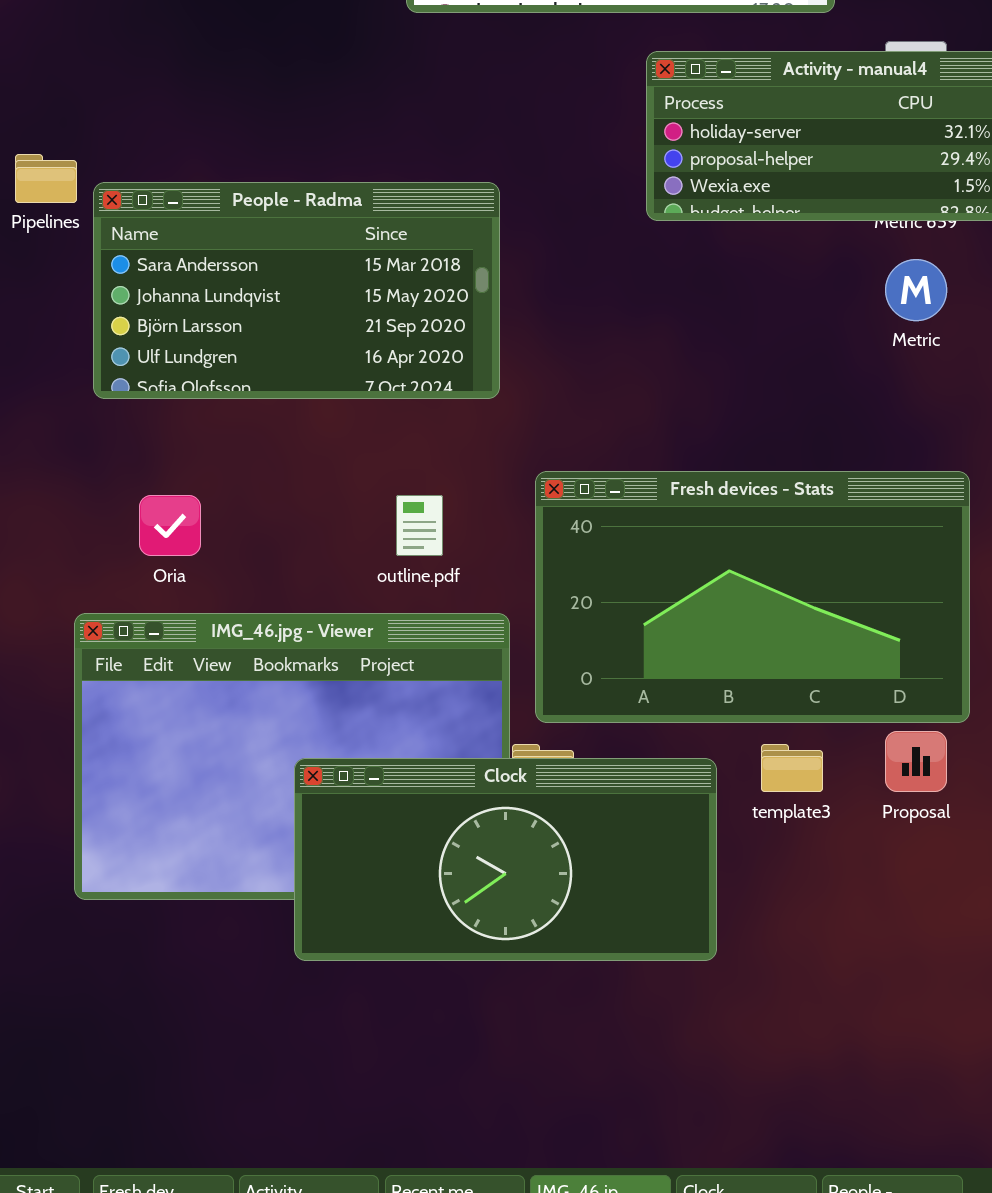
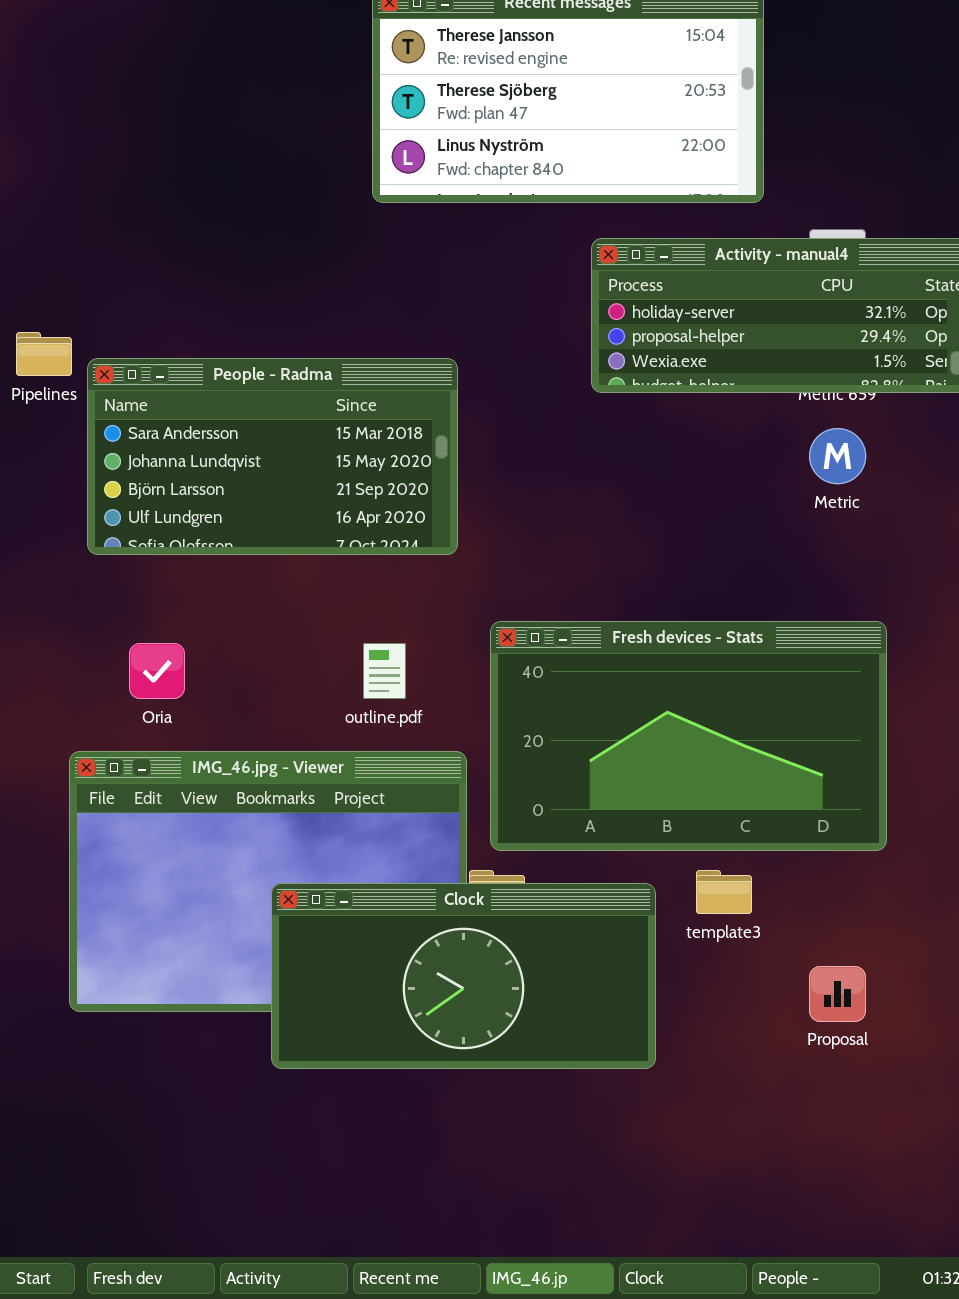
Proposal: [885,731,947,792] -> [809,966,866,1022], moved

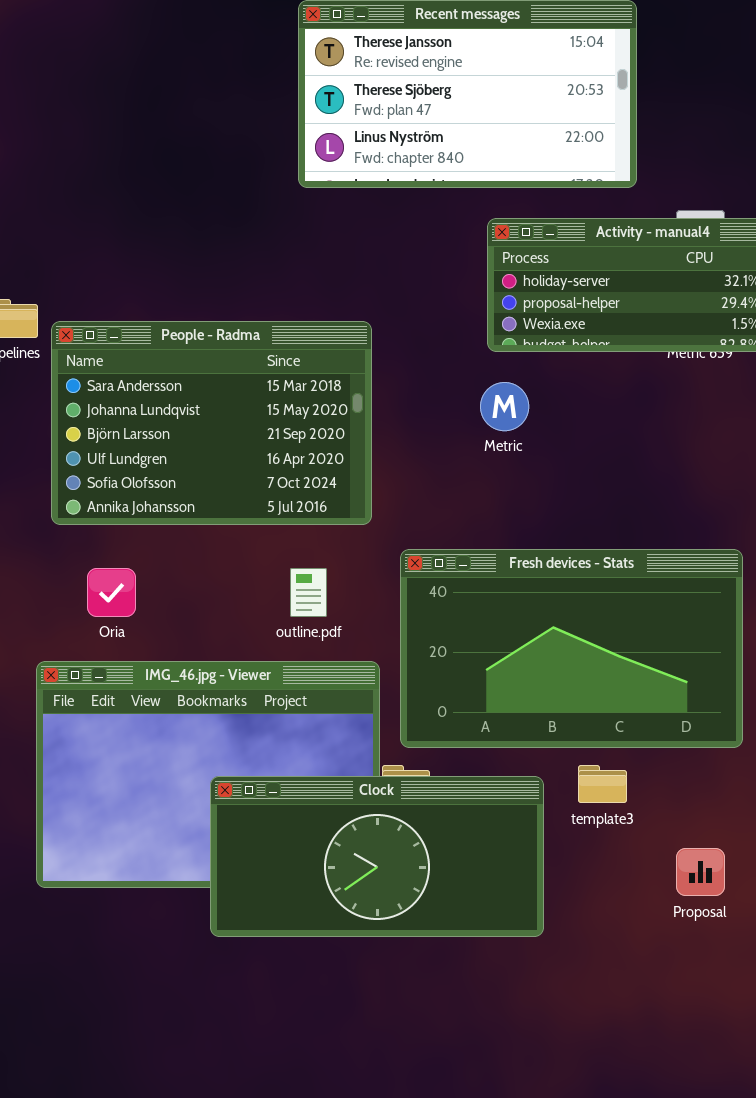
People - Radma: [87,358,458,555] -> [51,321,372,525], resized
Metric: [809,428,866,484] -> [480,382,529,431], moved

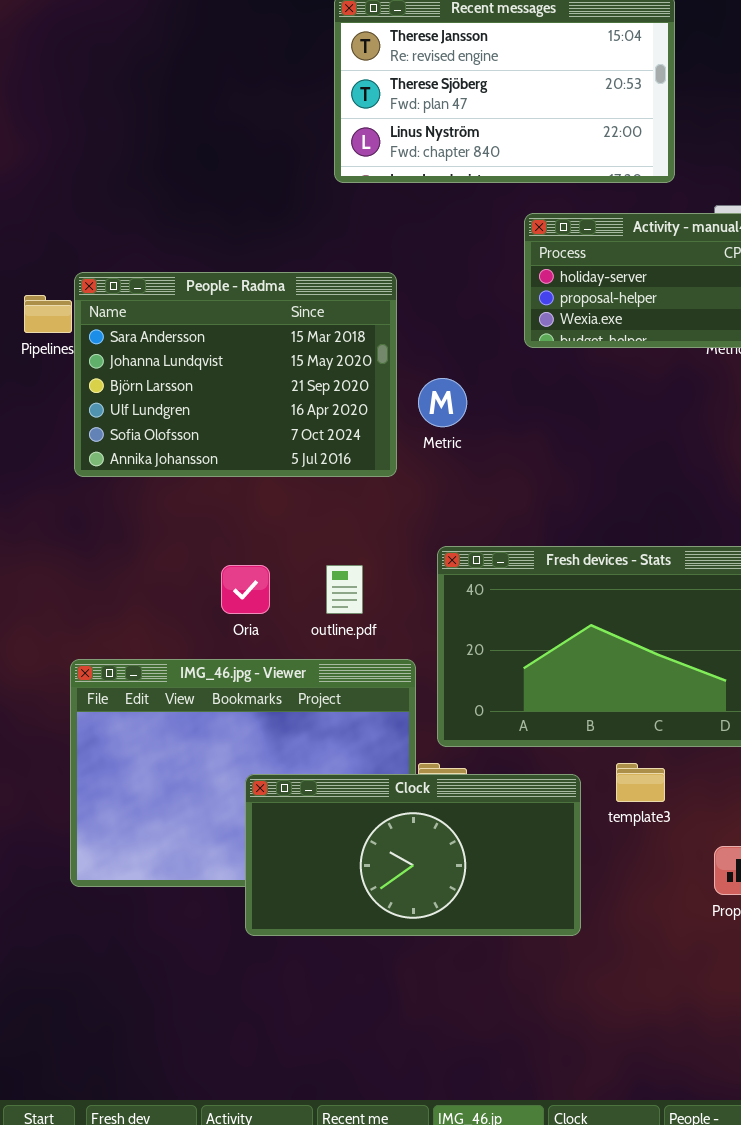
People - Radma: [51,321,372,525] -> [74,272,397,477], moved
Metric: [480,382,529,431] -> [418,378,467,427], moved
Oria: [87,568,136,617] -> [221,565,270,614], moved

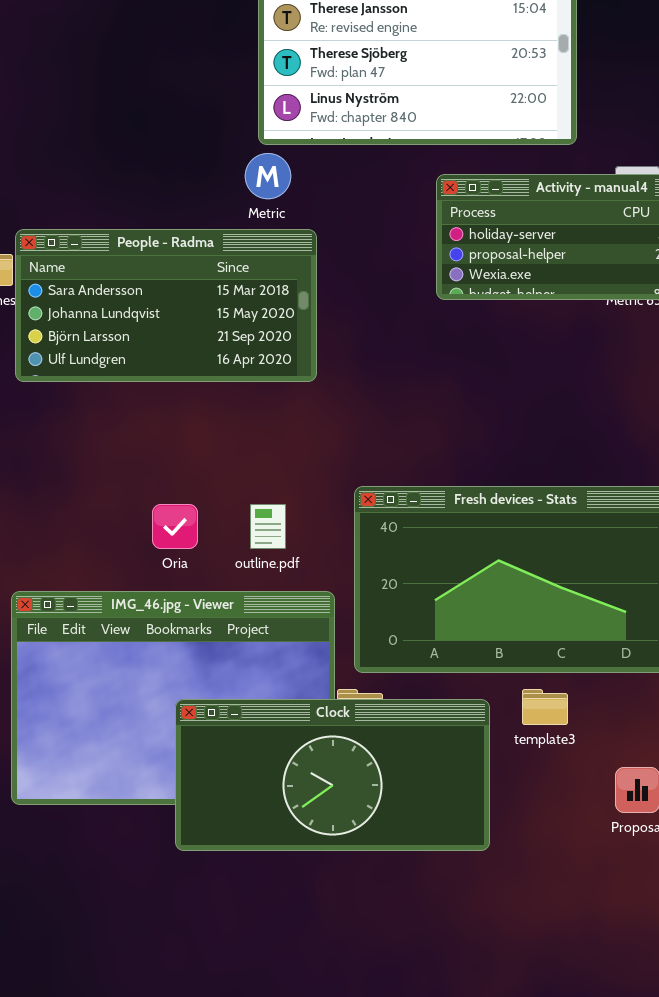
People - Radma: [74,272,397,477] -> [15,229,317,382], resized
Metric: [418,378,467,427] -> [245,153,291,199], moved

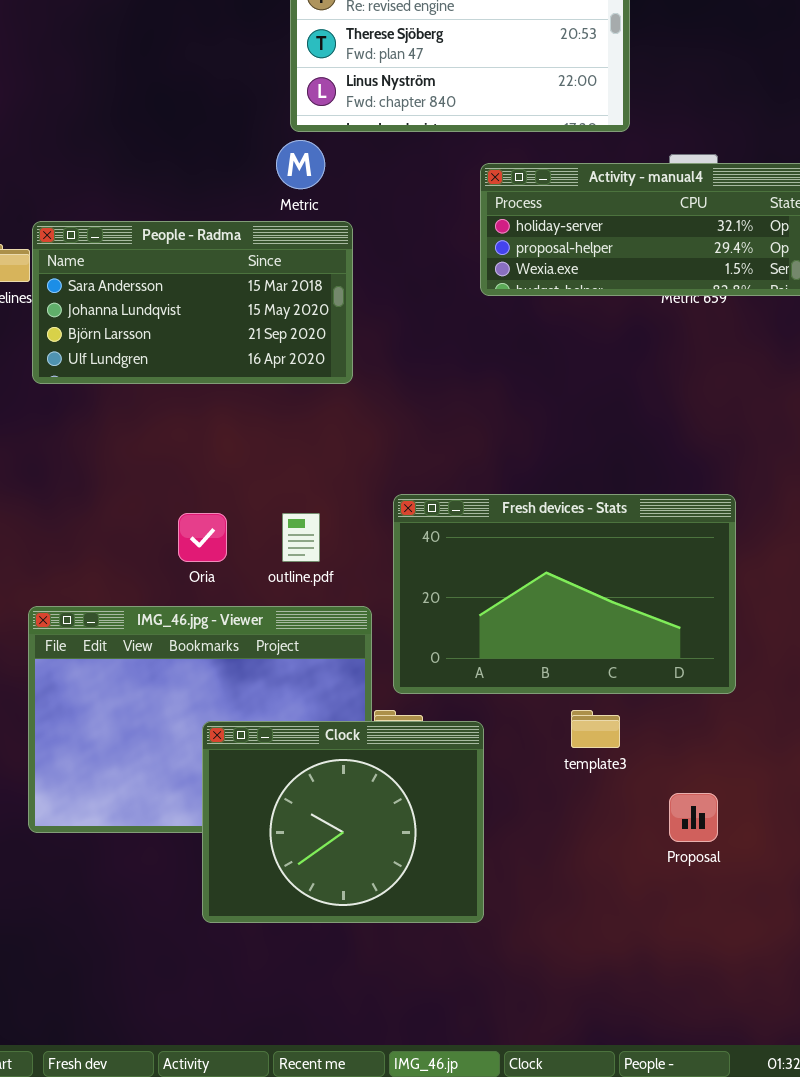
Clock: [175,699,490,851] -> [202,721,484,923], resized

